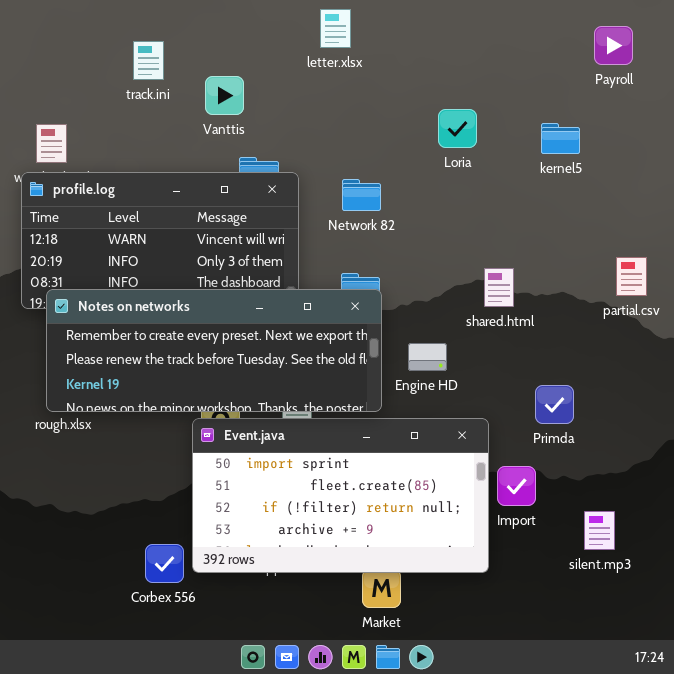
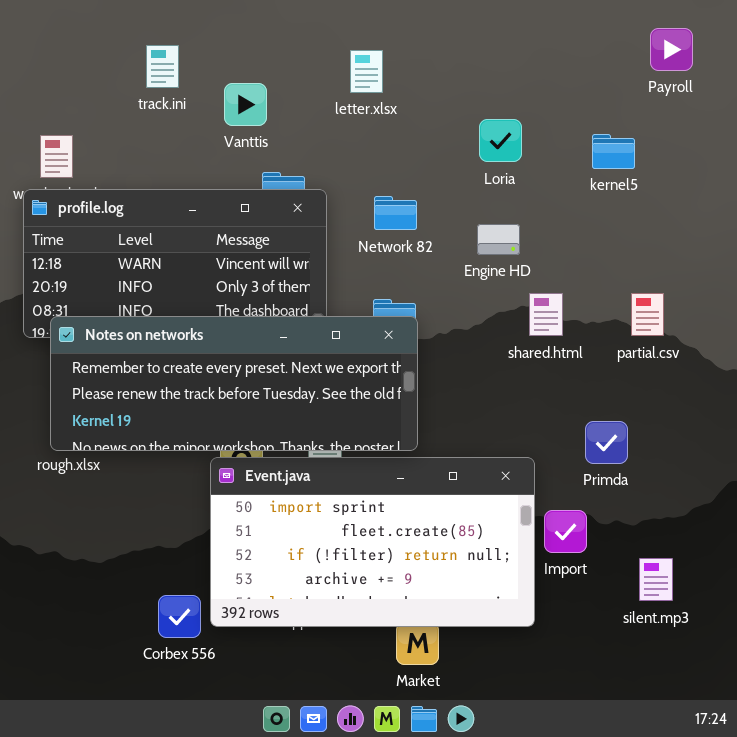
letter.xlsx: [320,9,351,48] -> [350,50,383,93], moved
partial.csv: [616,257,647,296] -> [631,293,664,336], moved
Engine HD: [408,343,447,371] -> [477,224,520,255], moved

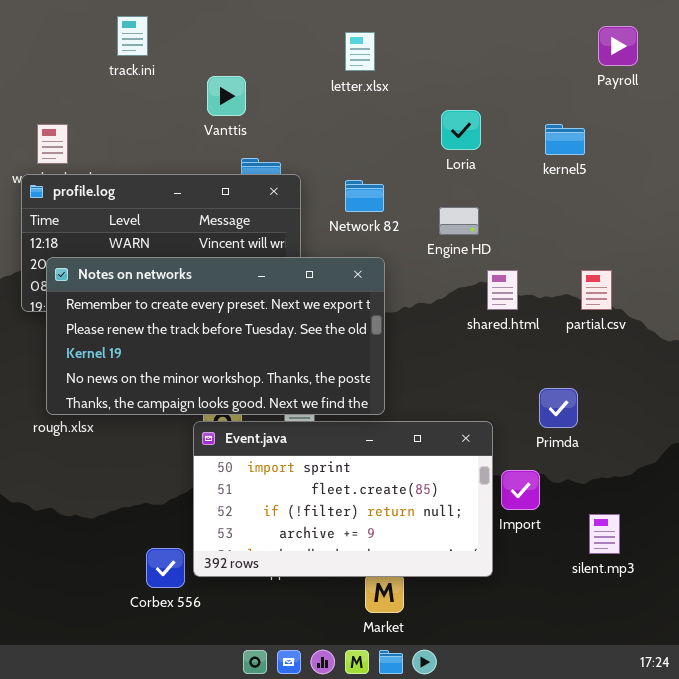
track.ini: [146,45,179,88] -> [117,16,148,56], moved
letter.xlsx: [350,50,383,93] -> [345,32,375,71], moved
Notes on networks: [50,316,418,451] -> [46,257,385,415], resized

